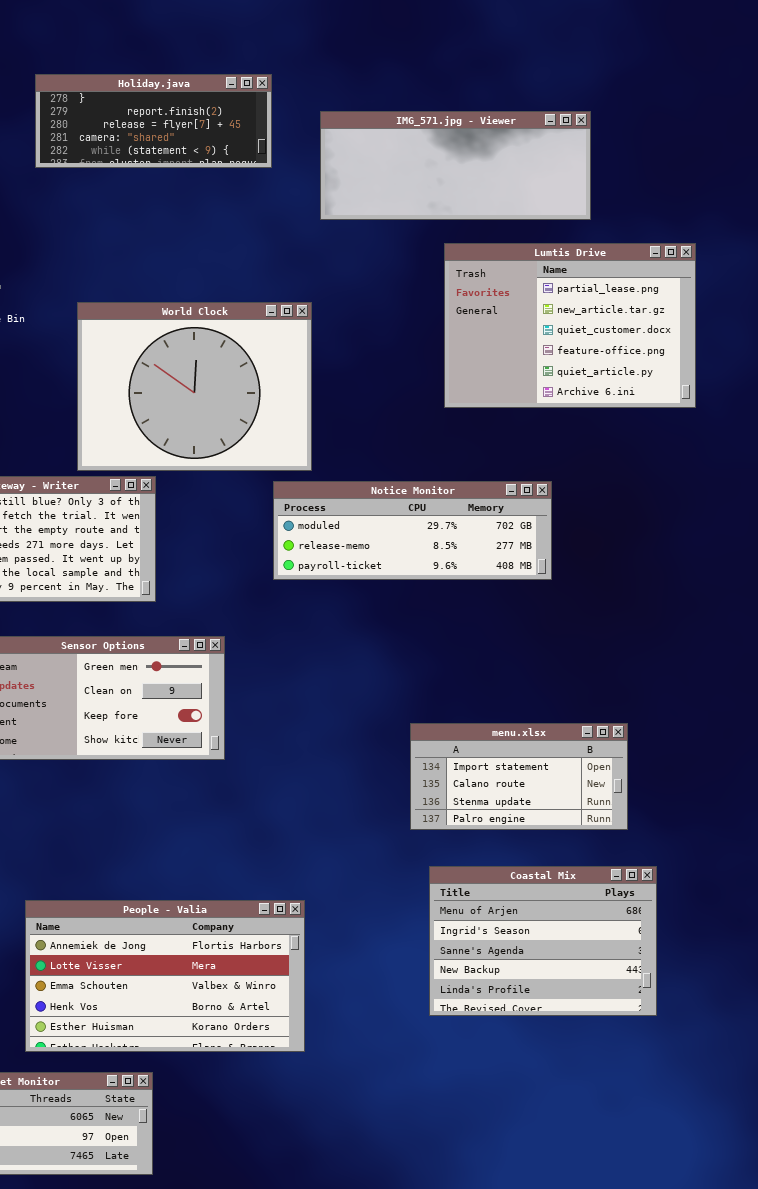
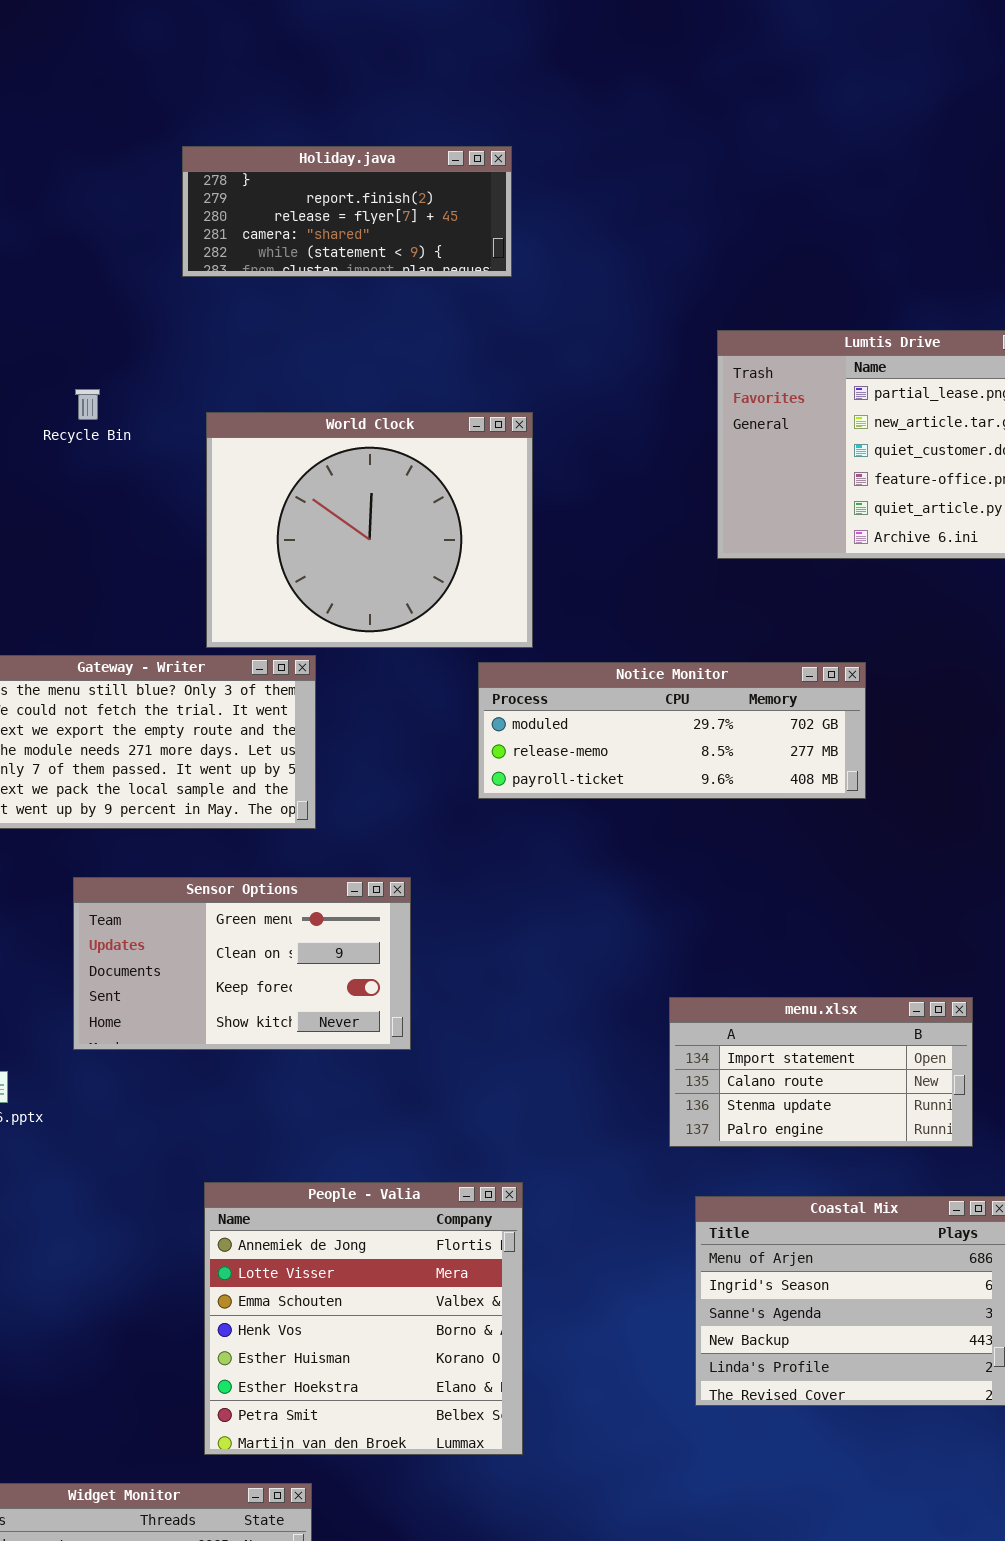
Holiday.java: [35,74,272,168] -> [182,146,512,277], moved
IMG_571.jpg - Viewer: [320,111,591,220] -> none, closed
People - Valia: [25,900,305,1052] -> [204,1182,523,1455], resized

